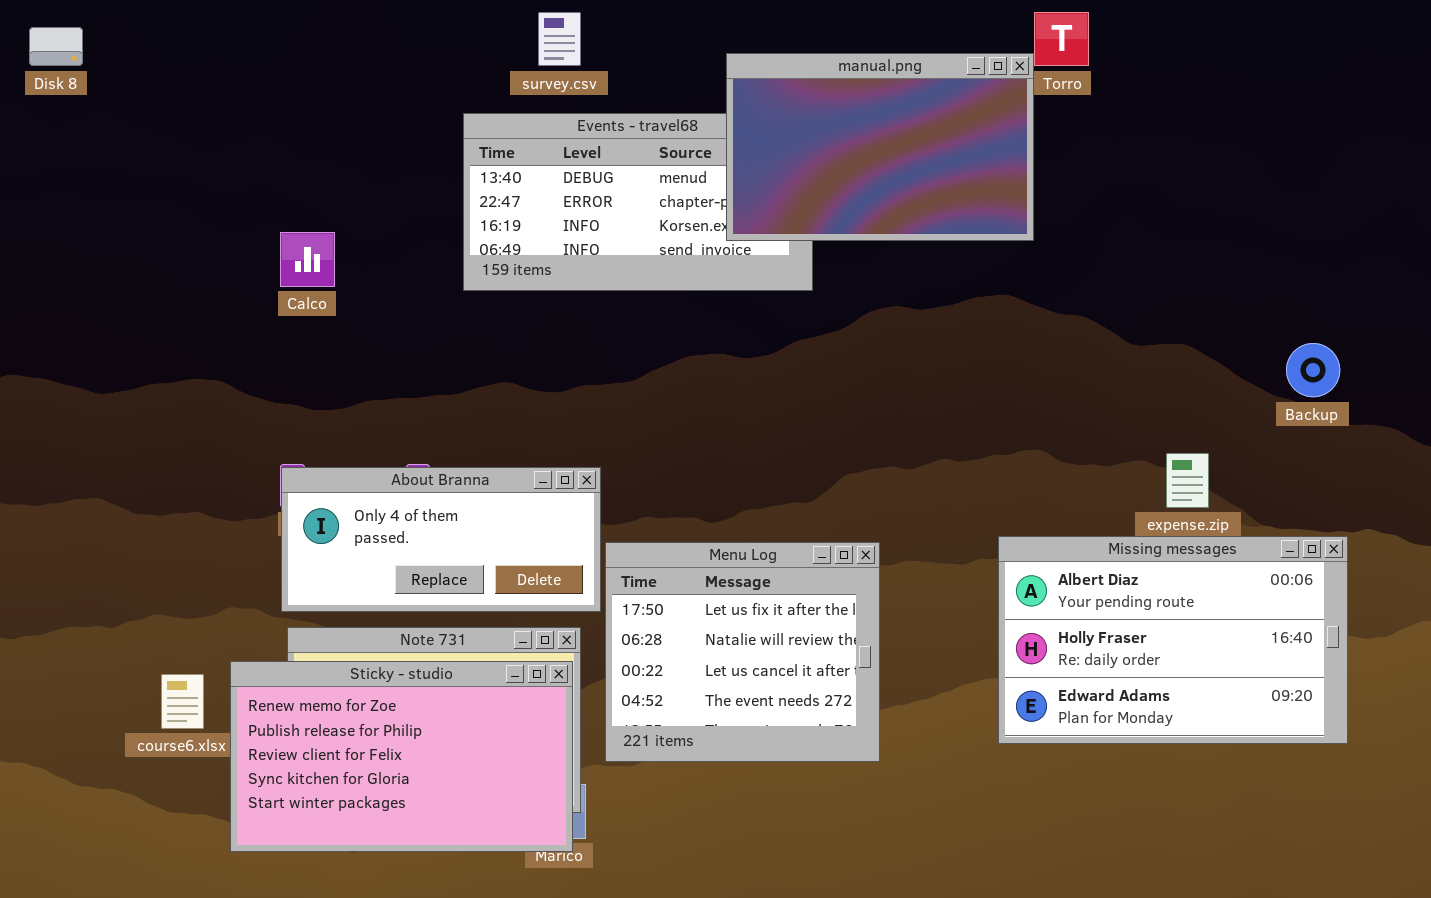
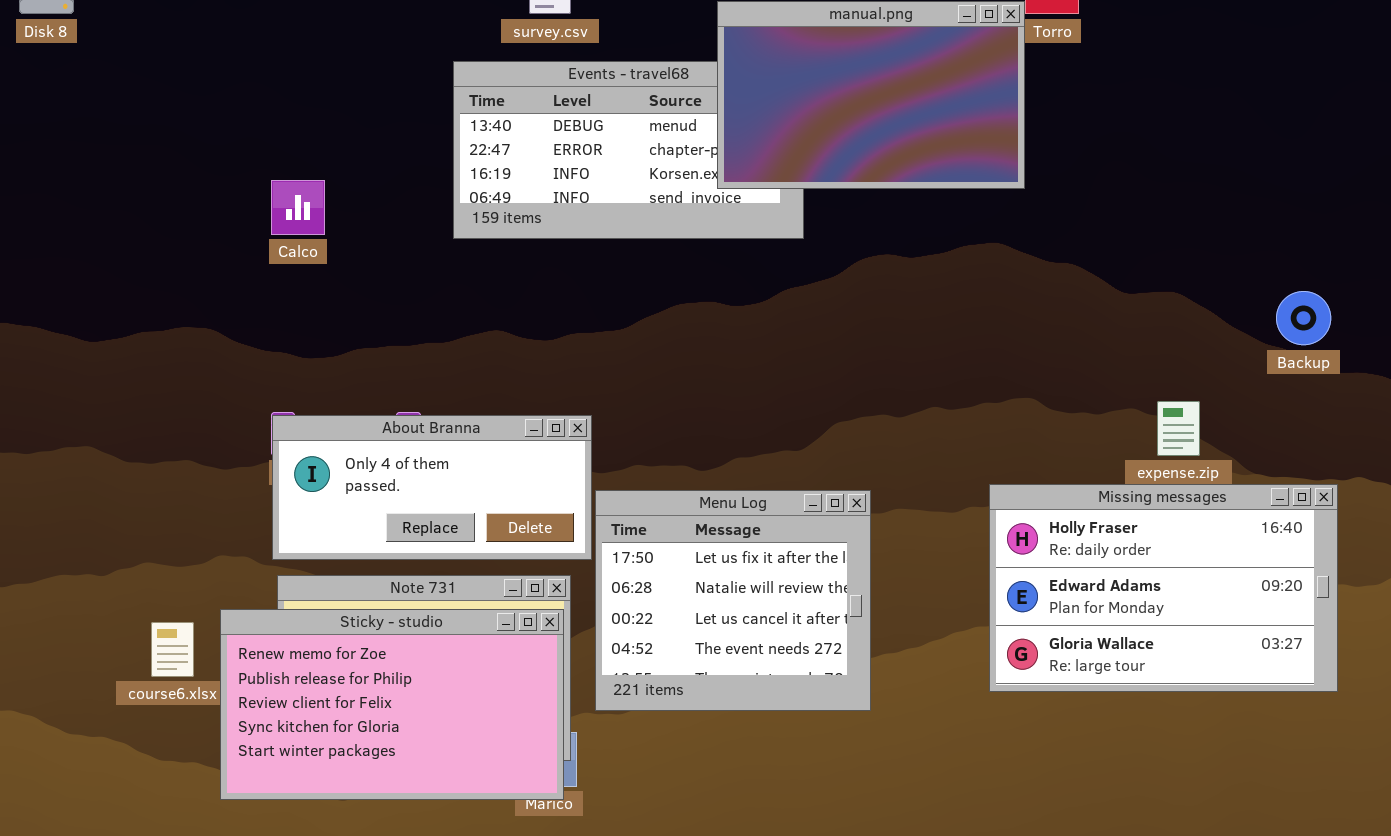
Missing messages: [998,536,1348,744] -> [989,484,1338,692], scrolled down 1 row

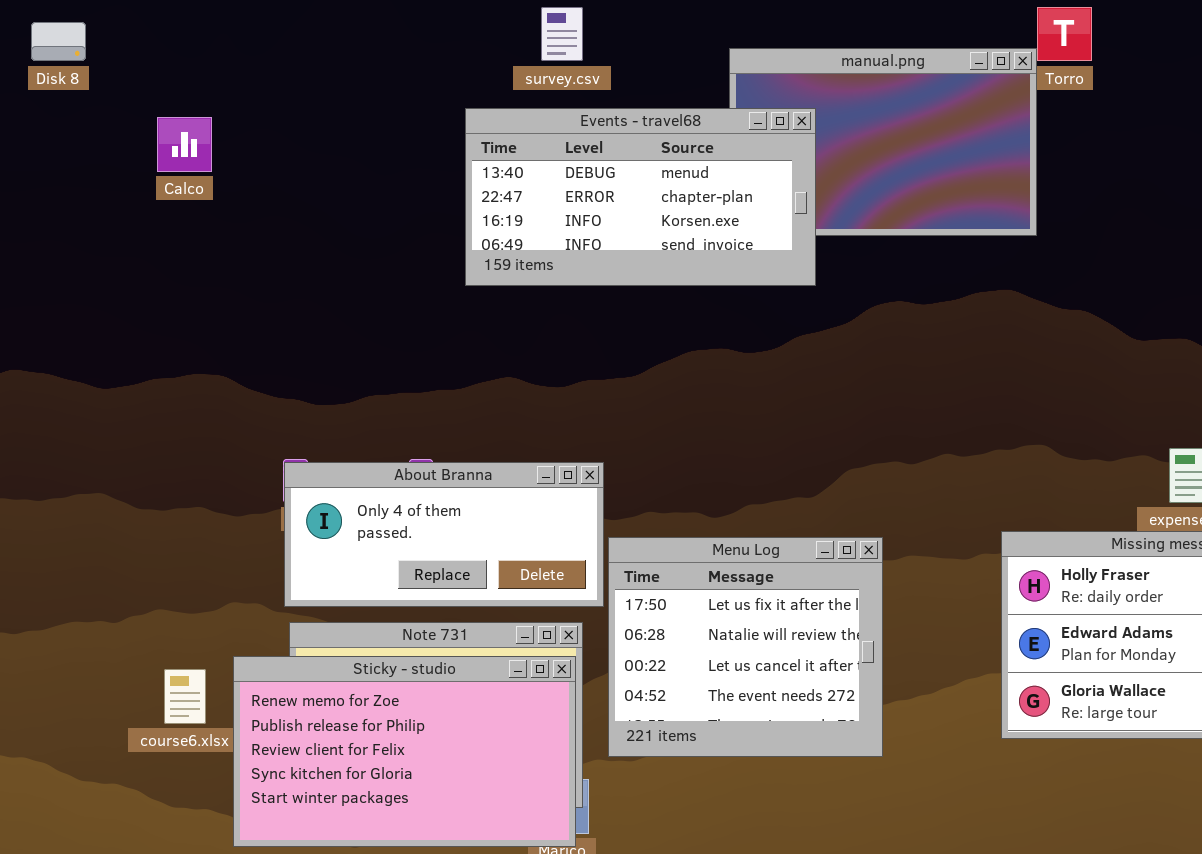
Events - travel68: [453,61,804,239] -> [465,108,816,286], raised
Calco: [271,180,325,235] -> [157,117,212,172], moved

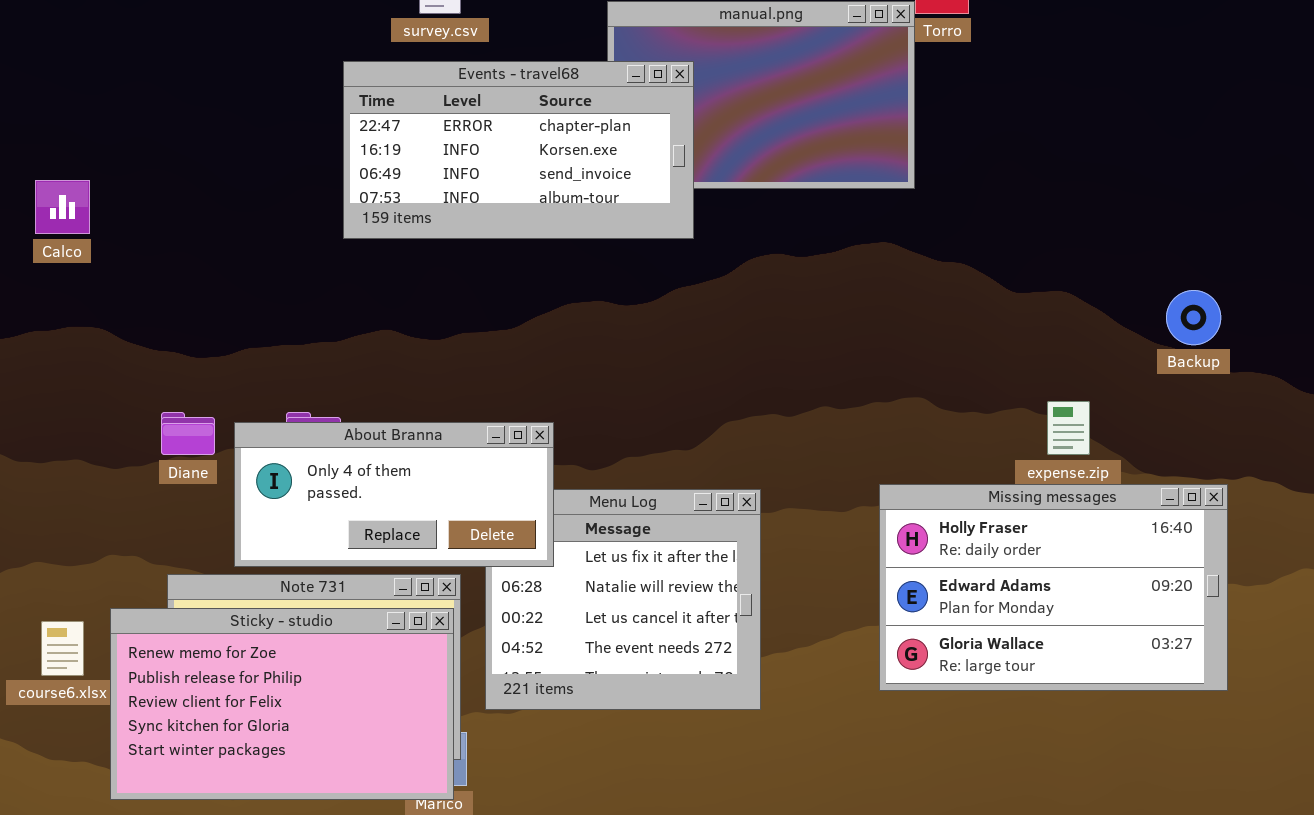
Events - travel68: [465,108,816,286] -> [343,61,694,239], scrolled down 1 row
Calco: [157,117,212,172] -> [35,180,90,234], moved
About Branna: [284,462,604,607] -> [234,422,554,567], moved

